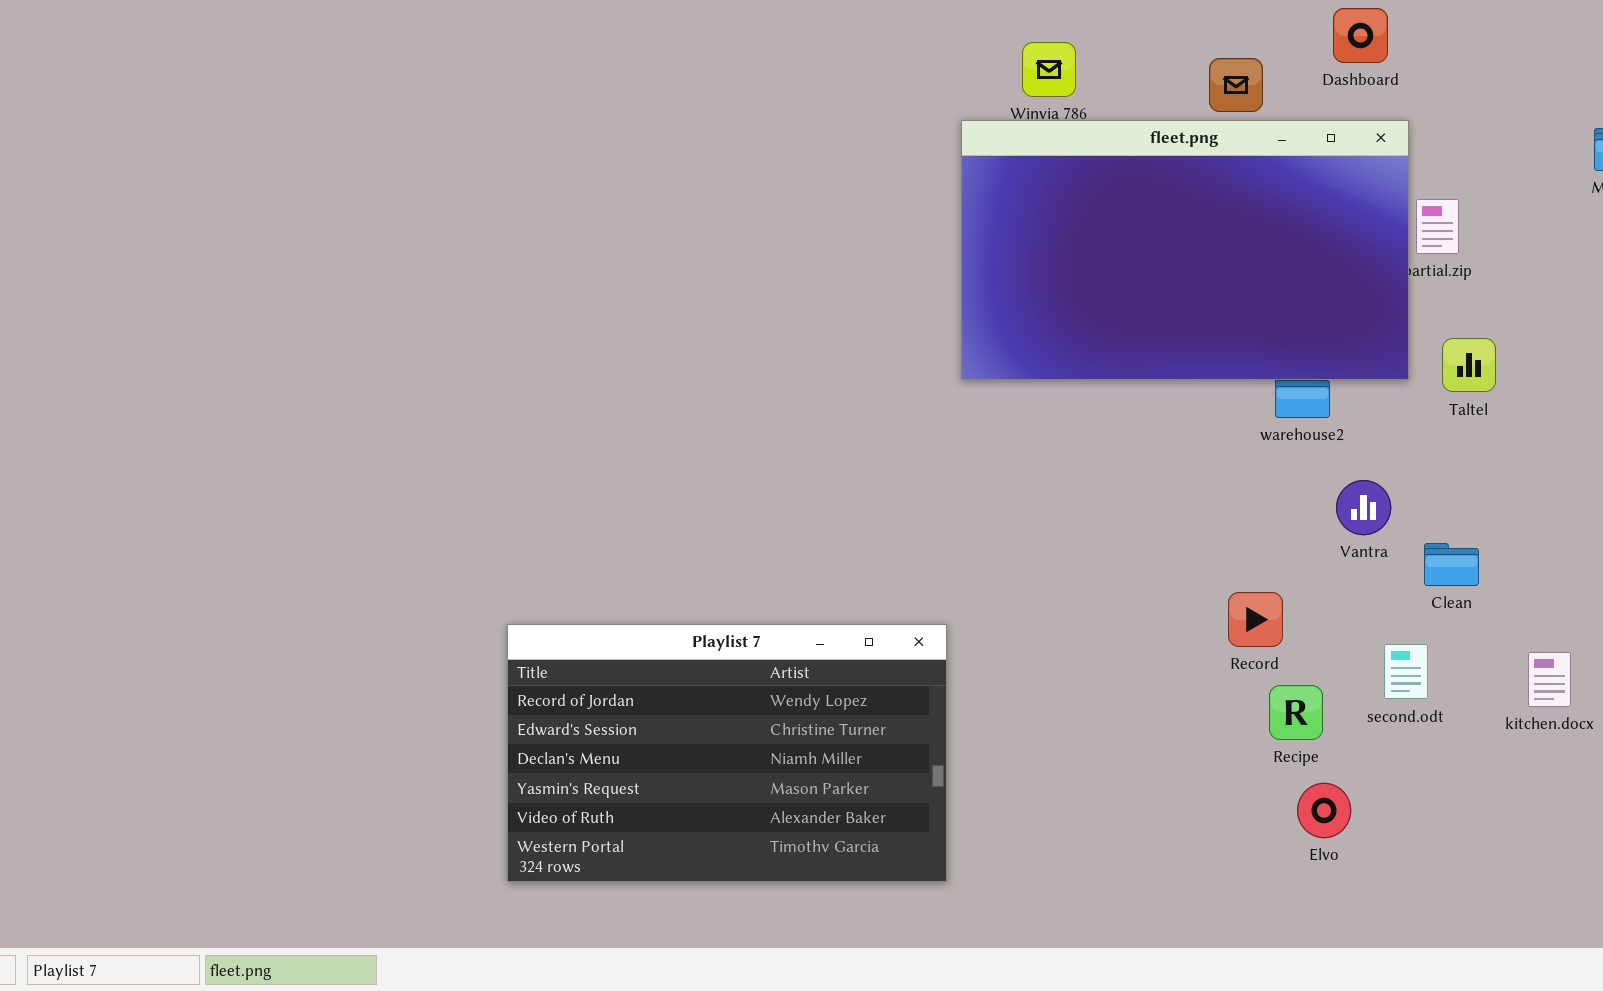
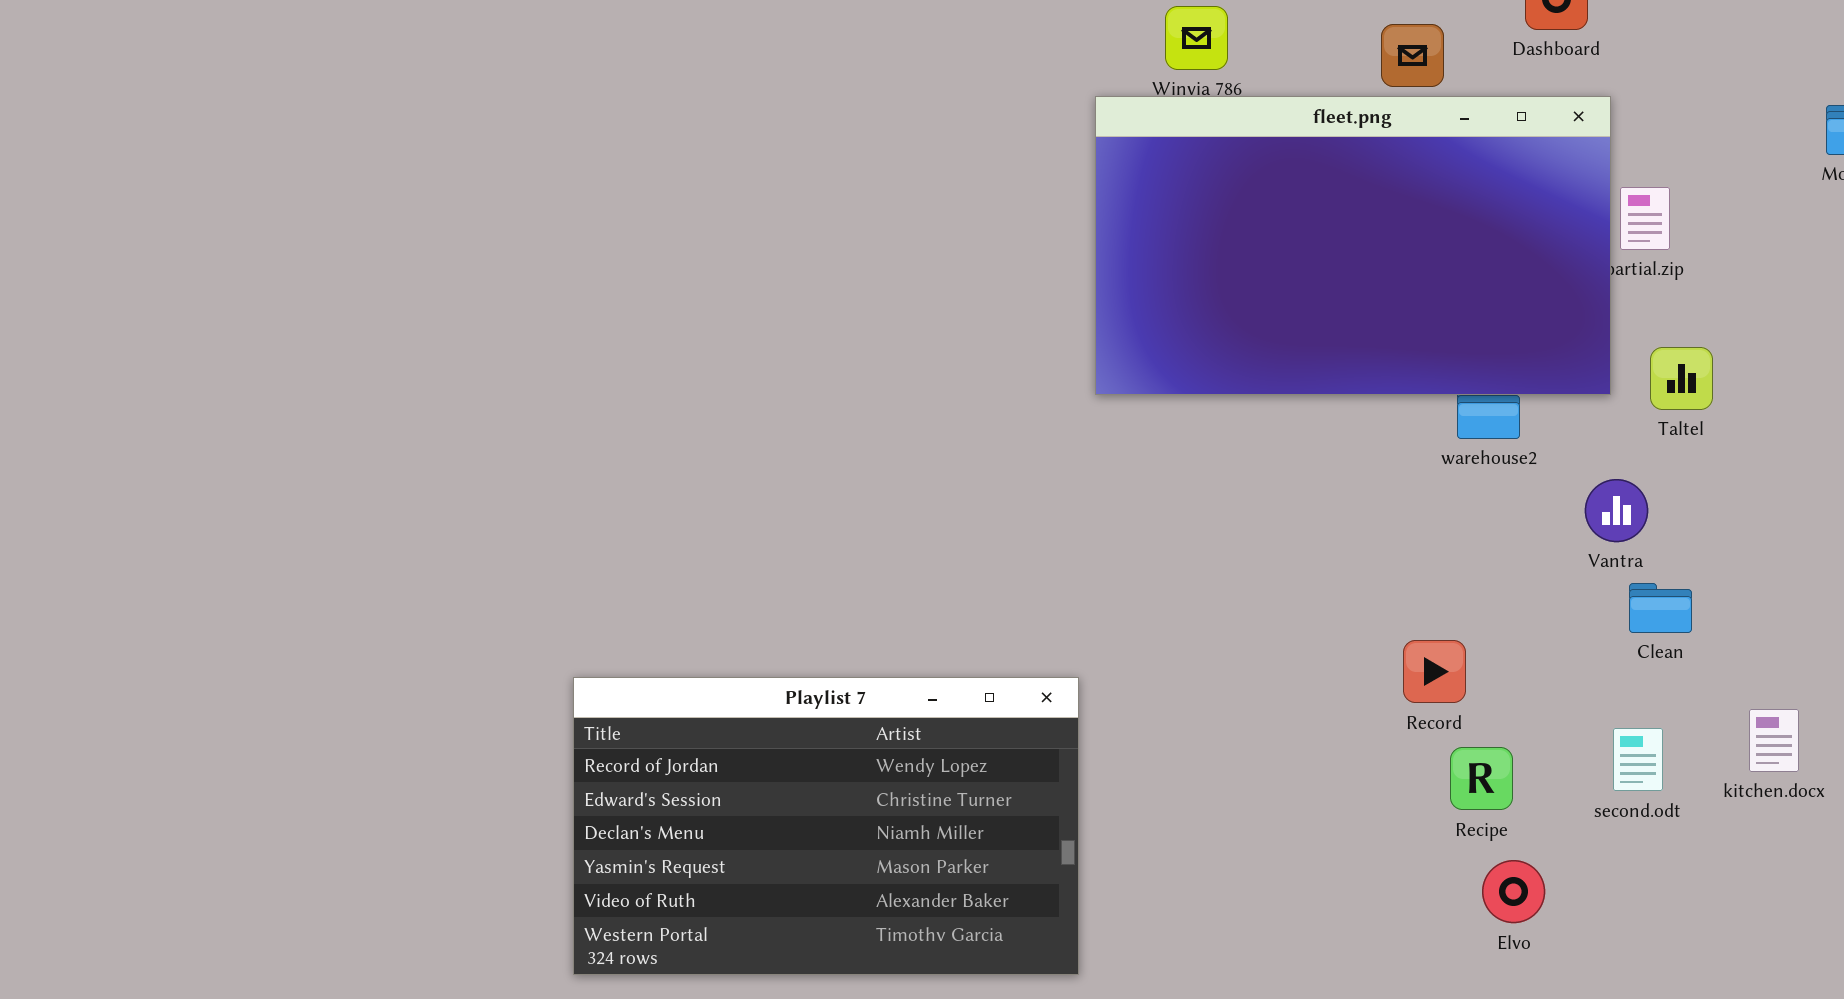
Vantra: [1336,480,1391,535] -> [1585,479,1648,542], moved
second.odt: [1384,644,1428,699] -> [1613,728,1663,791], moved

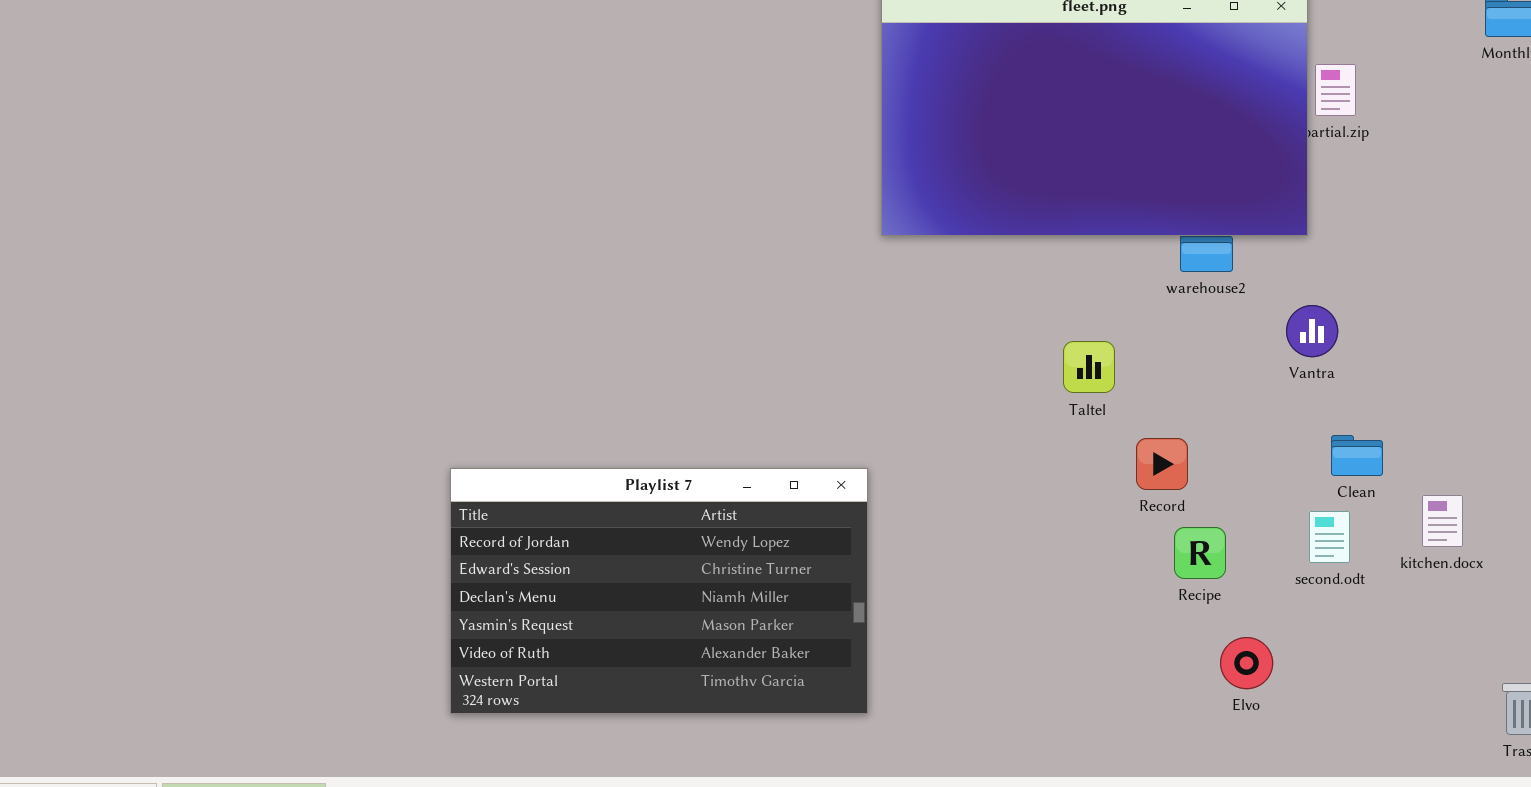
Taltel: [1650,347,1713,410] -> [1063,341,1115,393], moved
Clean: [1629,583,1692,633] -> [1331,435,1383,476], moved
Elvo: [1482,860,1545,923] -> [1220,637,1273,689], moved

